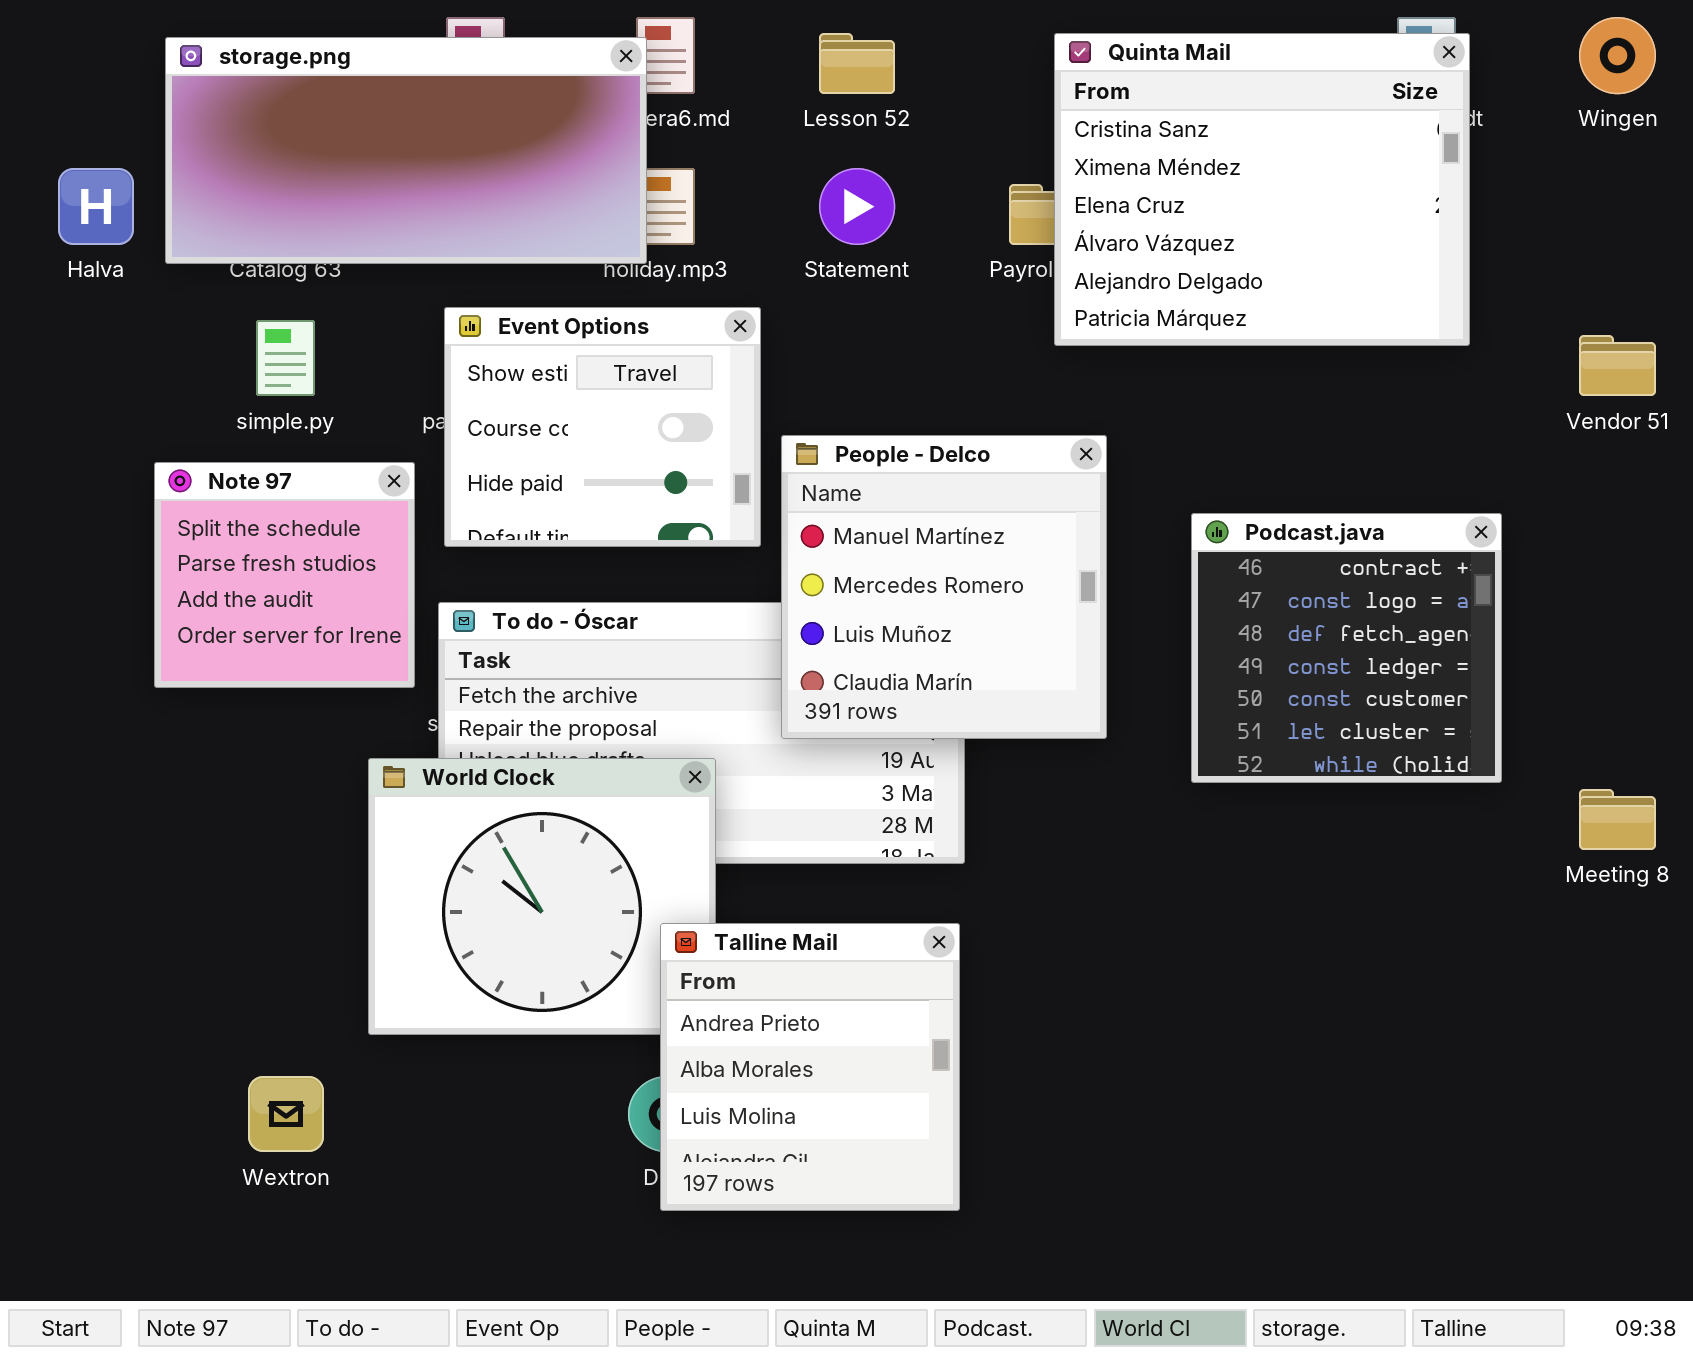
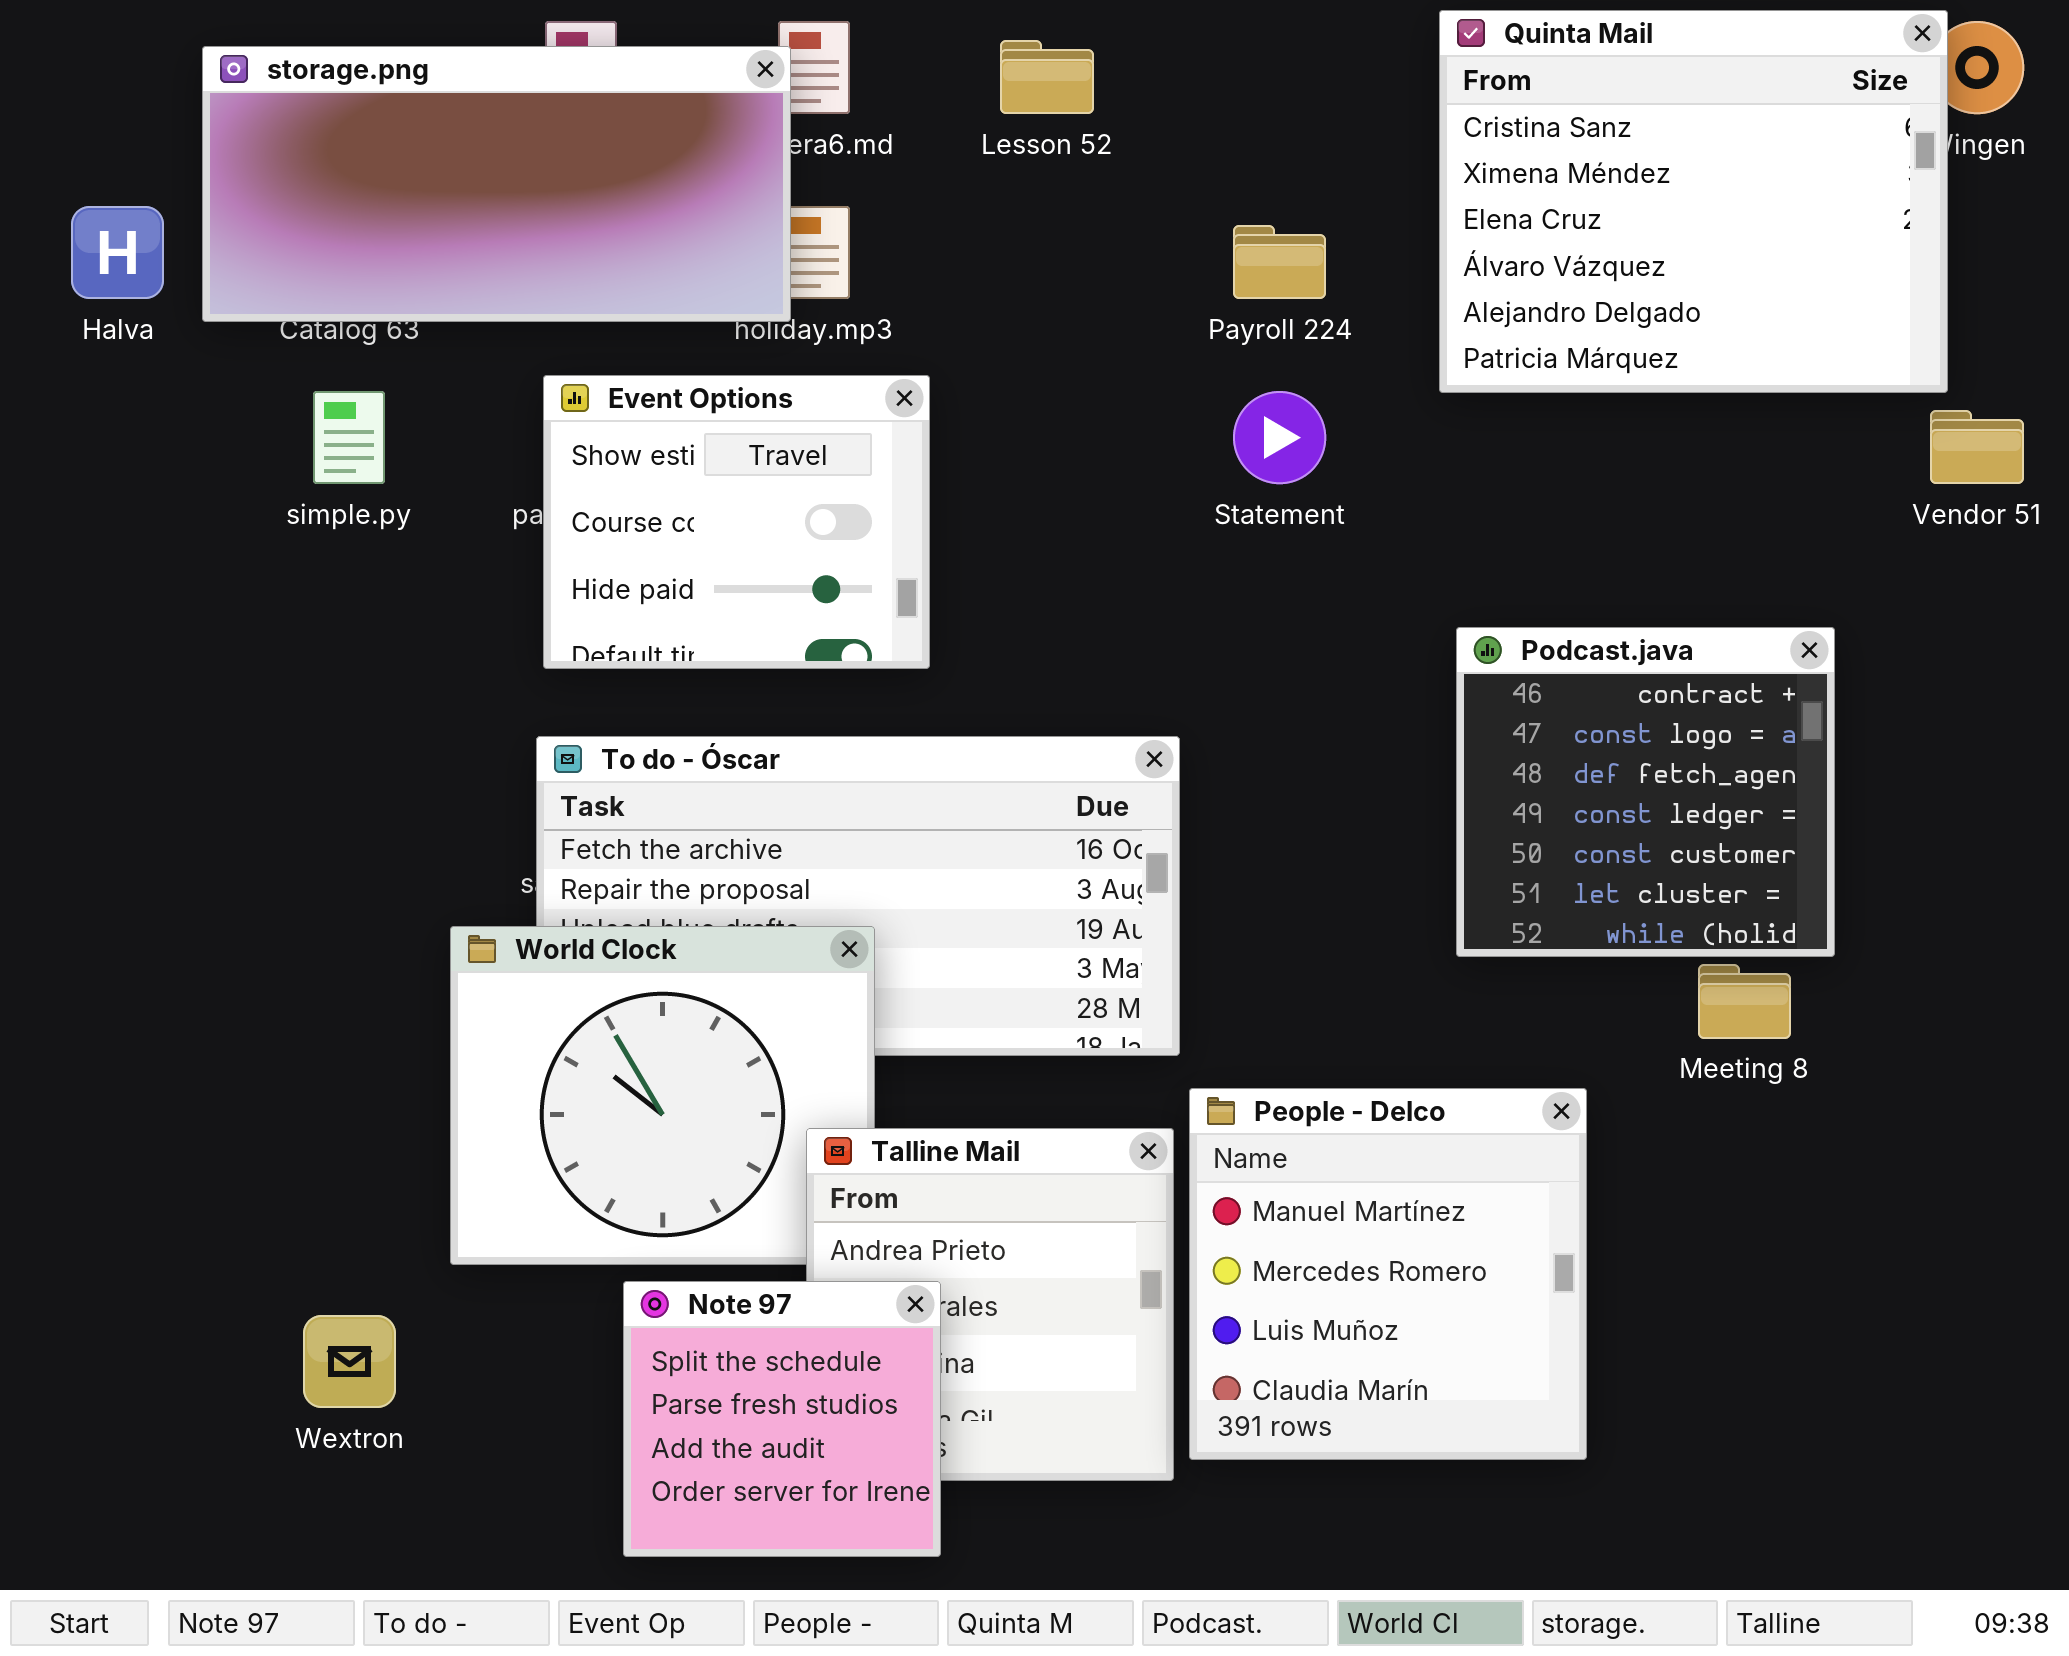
Quinta Mail: [1054,33,1470,346] -> [1439,10,1948,393], moved
Statement: [819,168,895,245] -> [1233,391,1326,484], moved
People - Delco: [781,435,1107,739] -> [1189,1088,1587,1460], moved
Note 97: [154,462,415,688] -> [623,1281,941,1557], moved
Meeting 8: [1579,789,1656,850] -> [1698,964,1791,1039], moved

